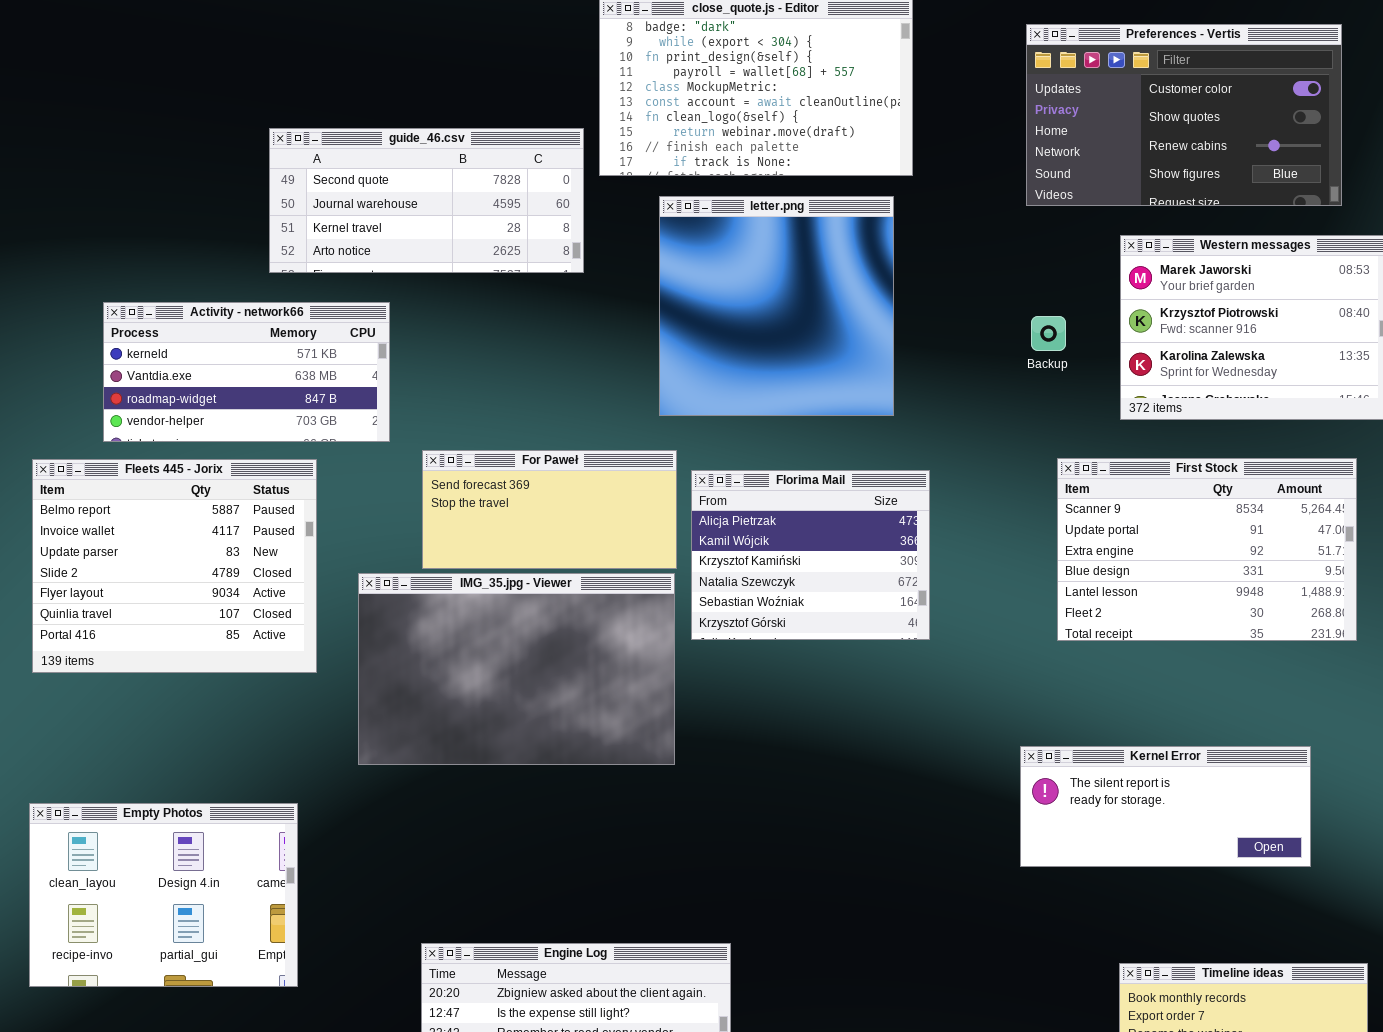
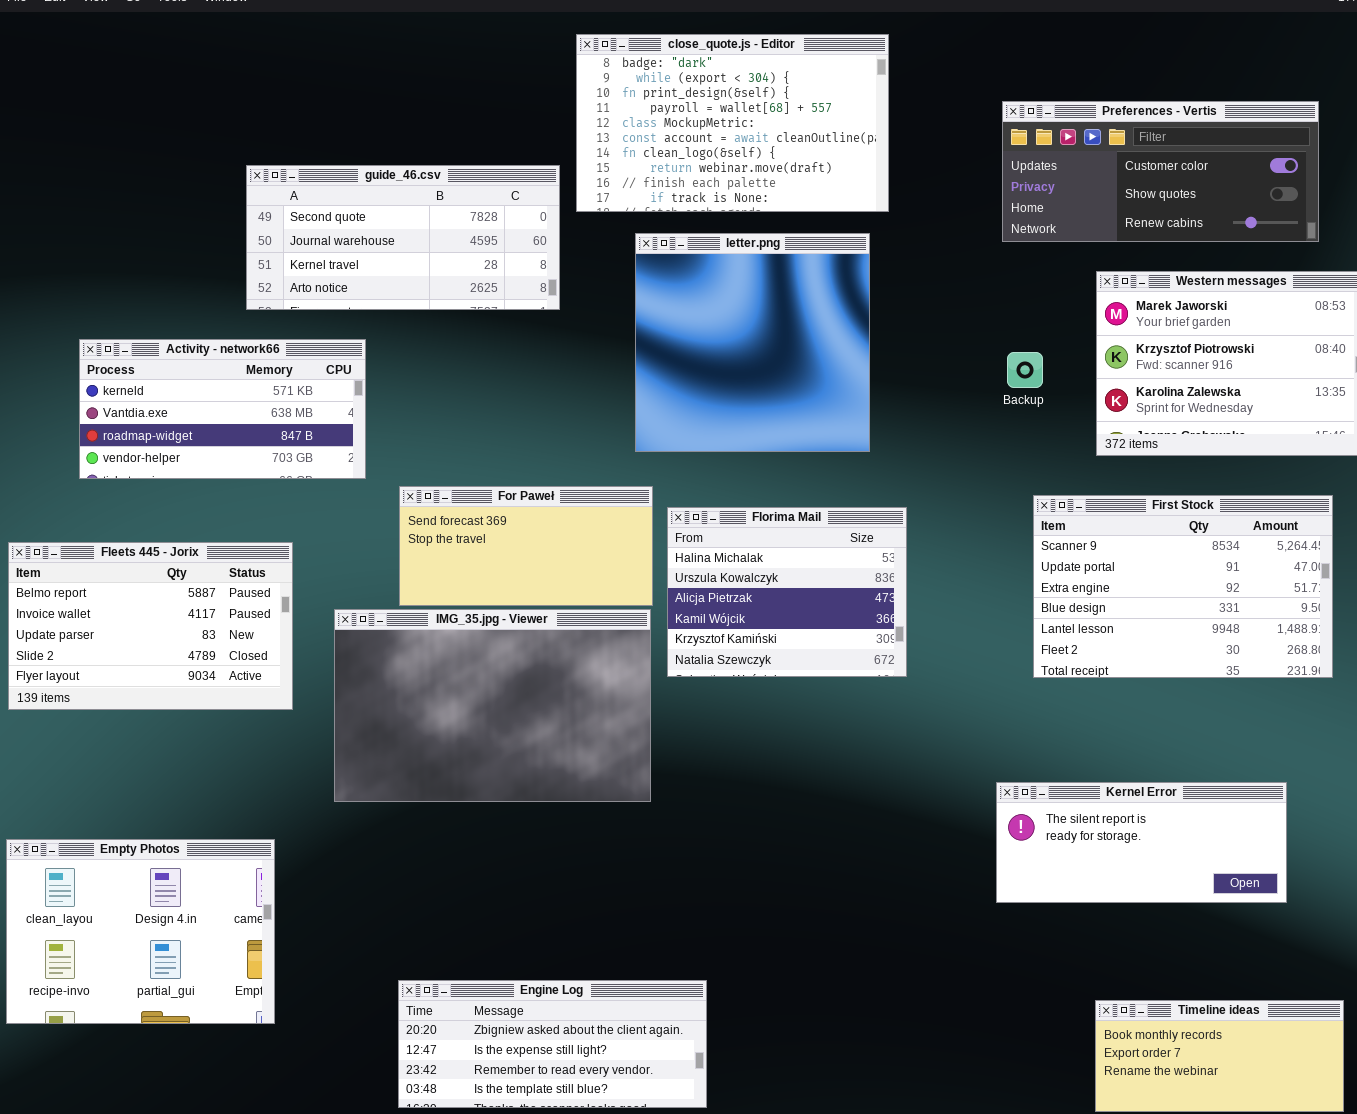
Preferences - Vertis: [1026,24,1342,206] -> [1002,101,1319,242], resized
Fleets 445 - Jorix: [32,459,317,673] -> [8,542,293,710], resized
Florima Mail: [691,470,930,640] -> [667,507,907,677], scrolled up 2 rows

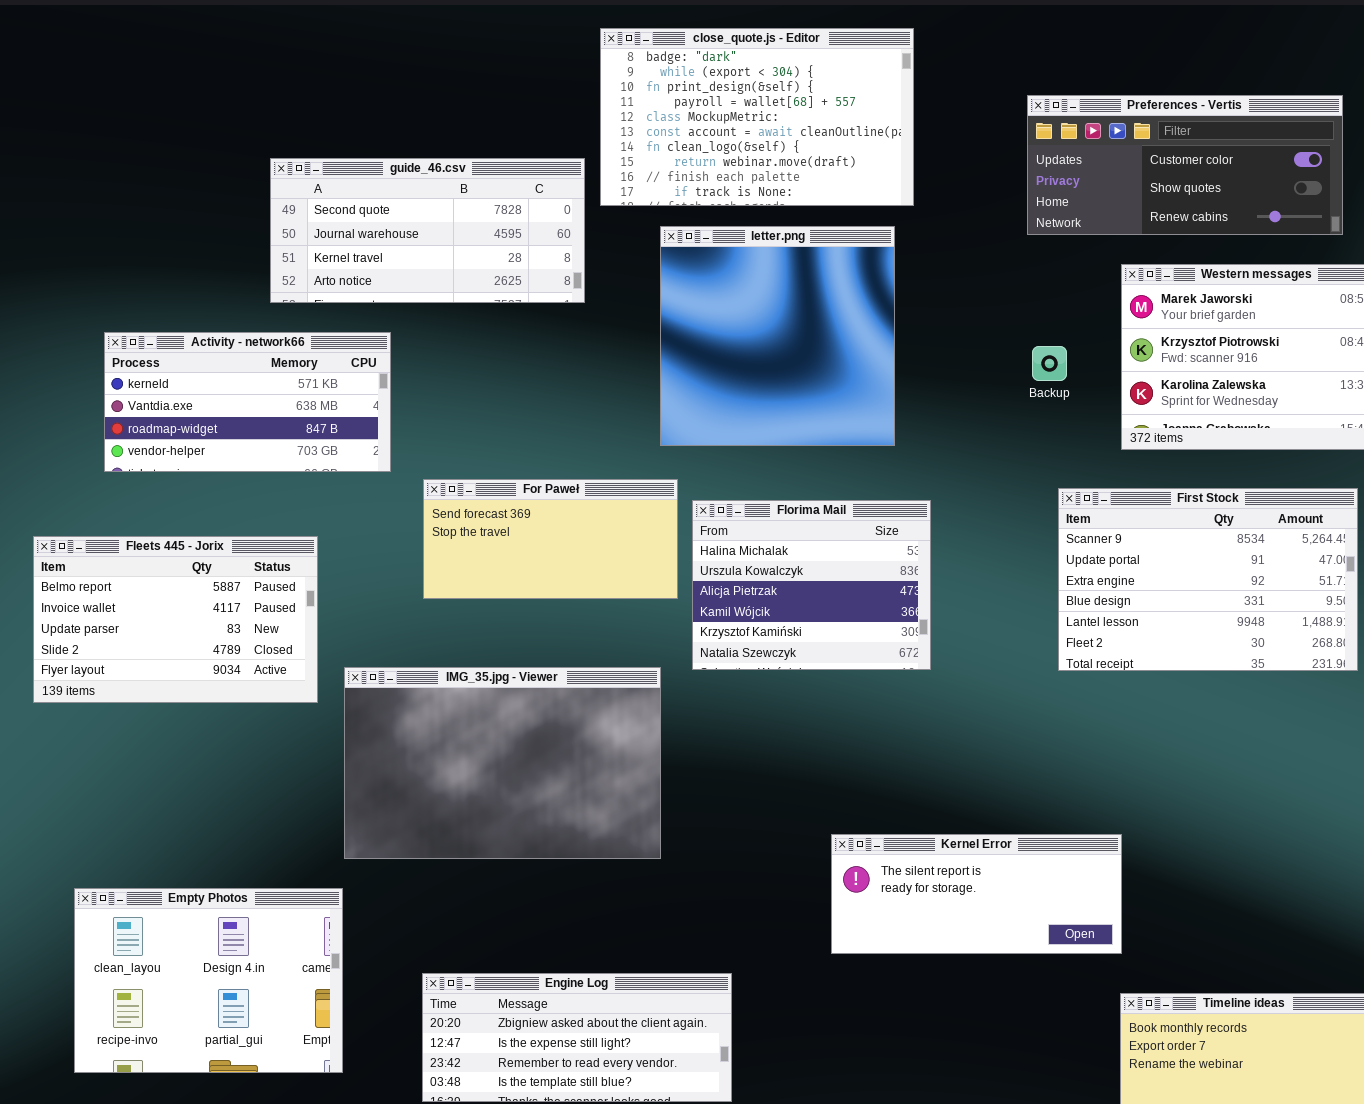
IMG_35.jpg - Viewer: [334,609,651,802] -> [344,667,661,859], moved
Kernel Error: [996,782,1287,903] -> [831,834,1122,954], moved
Empty Photos: [6,839,275,1024] -> [74,888,343,1073], moved

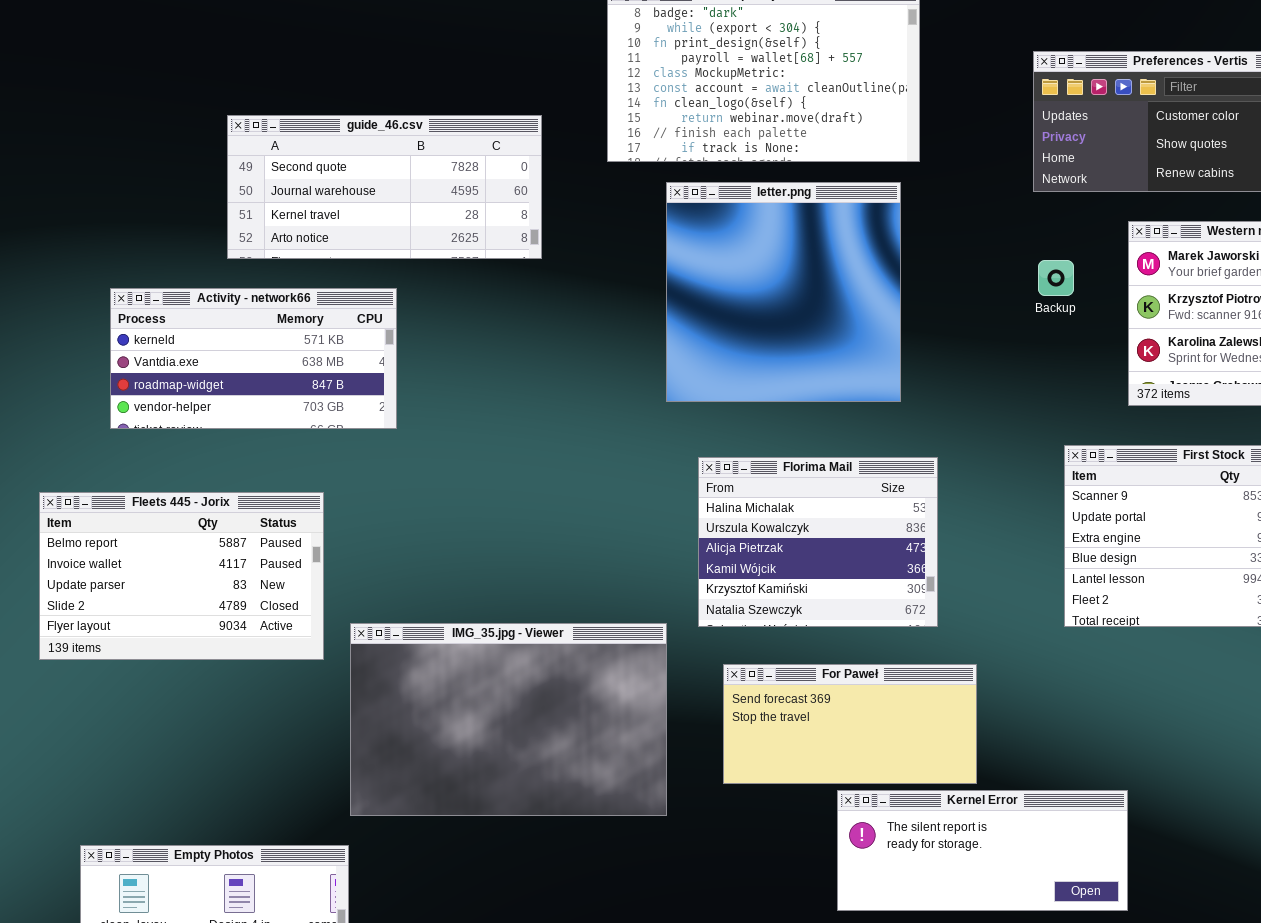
guide_46.csv: [270,158,585,303] -> [227,115,542,259], moved
Backup: [1032,346,1067,381] -> [1038,260,1074,296], moved
For Paweł: [423,479,678,599] -> [723,664,977,784], moved

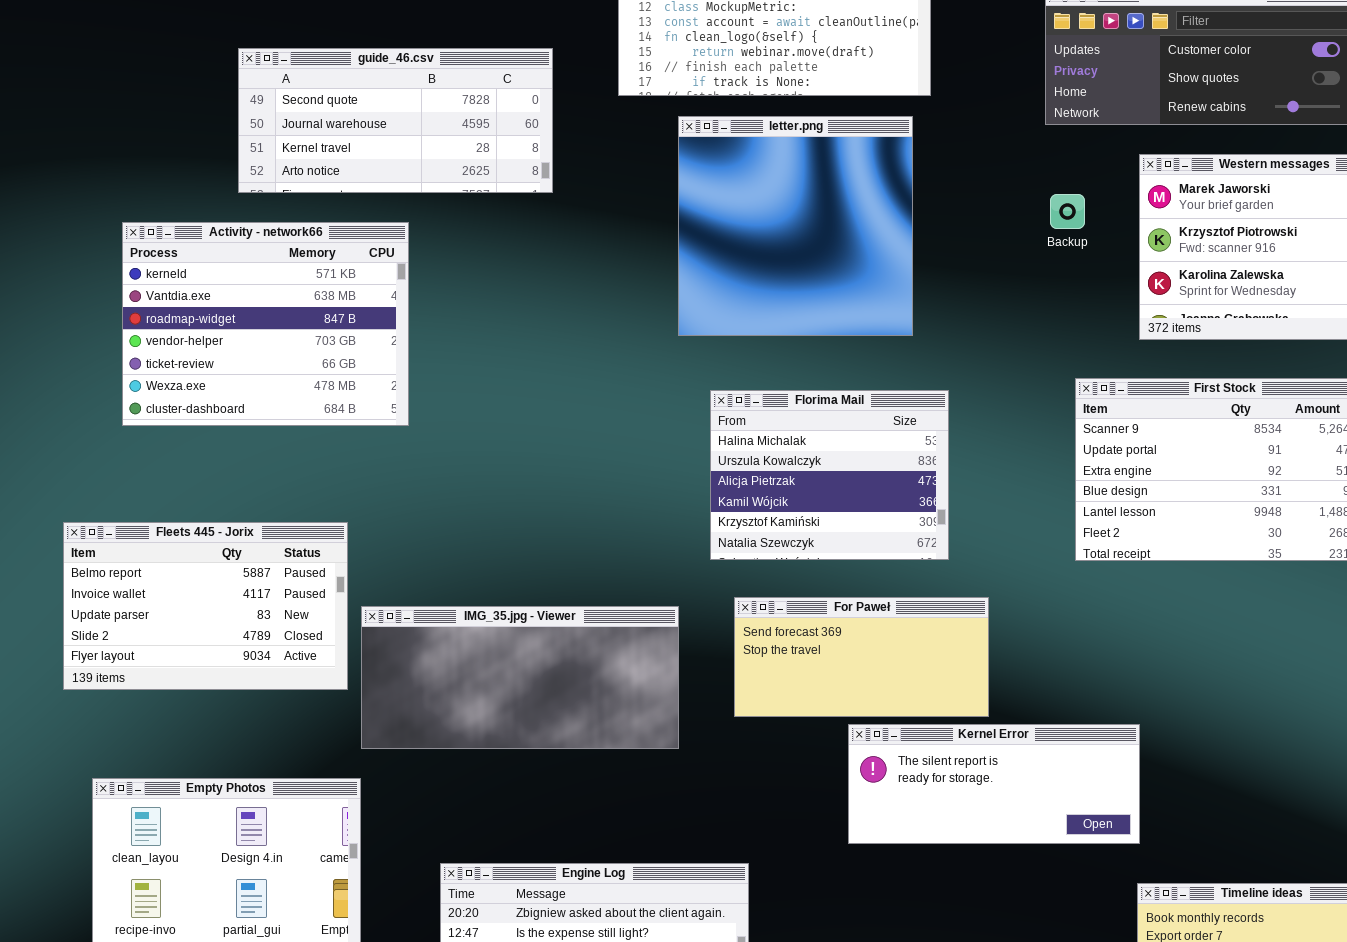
Activity - network66: [110,288,397,429] -> [122,222,409,426], resized
Fleets 445 - Jorix: [39,492,324,660] -> [63,522,348,690], moved
IMG_35.jpg - Viewer: [350,623,667,816] -> [361,606,679,749], resized

